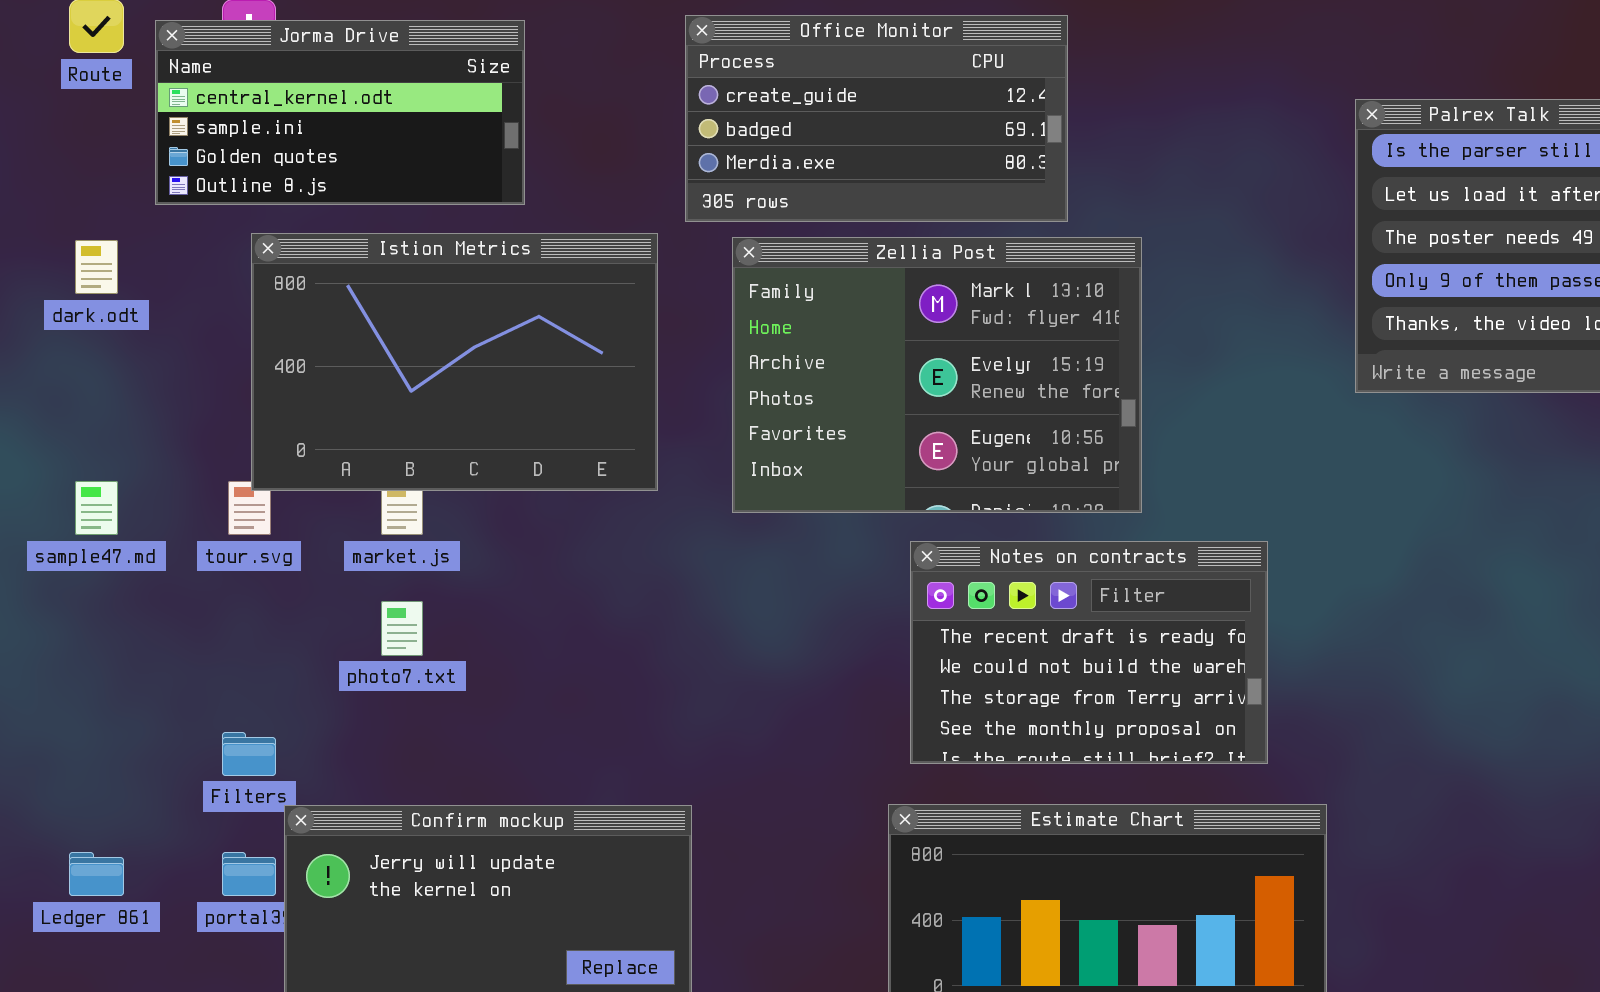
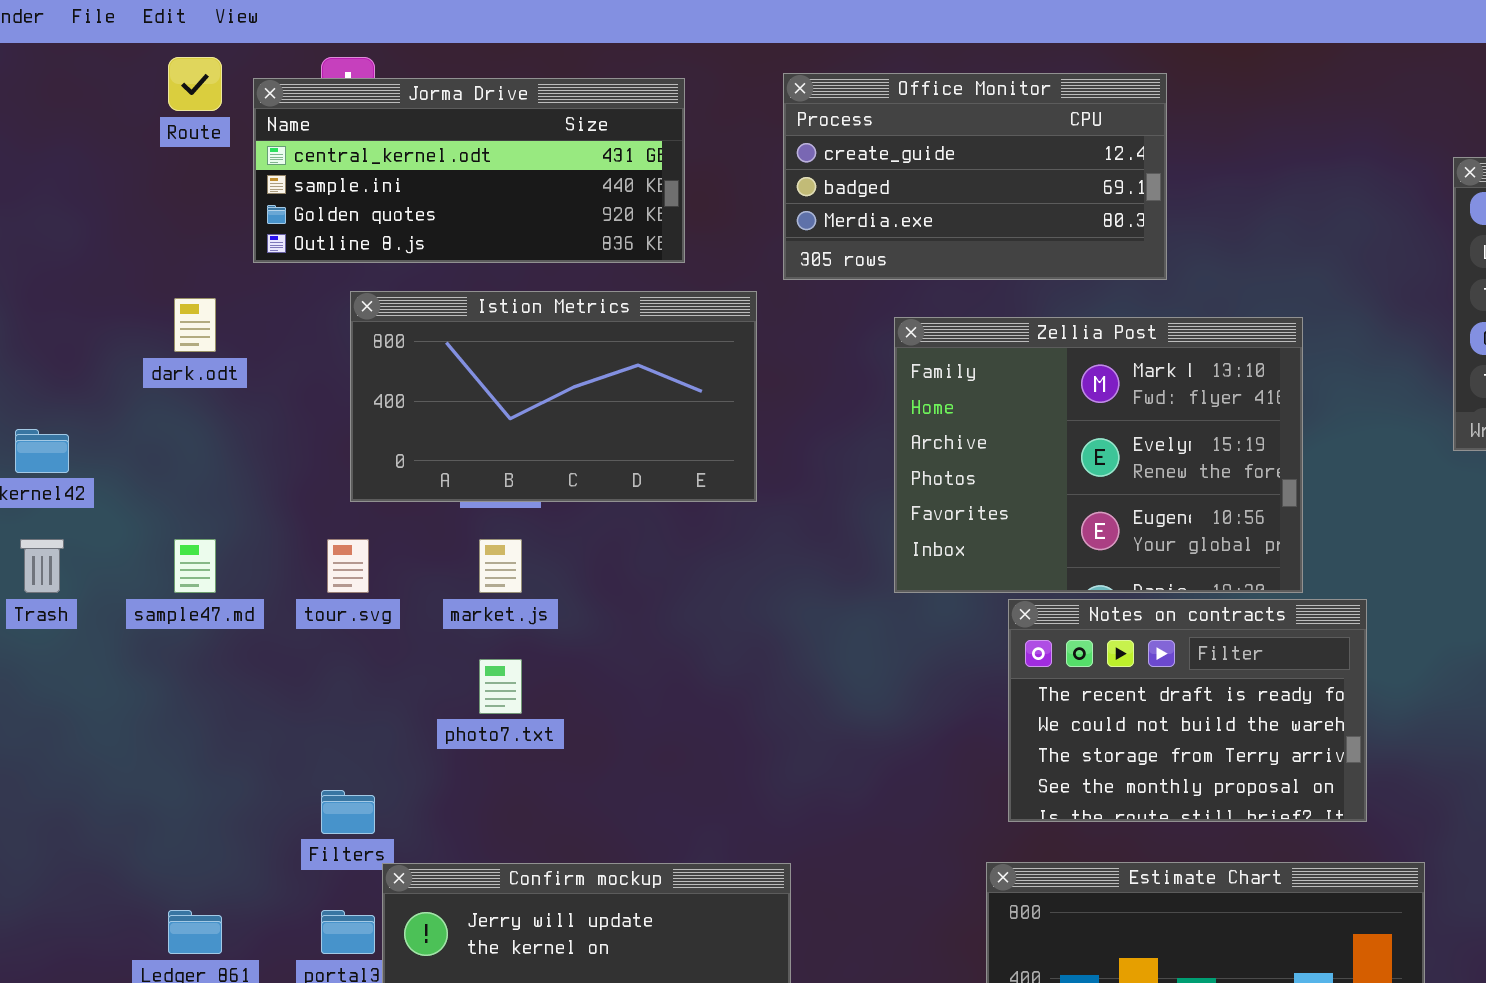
Jorma Drive: [155,20,525,205] -> [253,78,685,263], resized
Istion Metrics: [251,233,658,491] -> [350,291,757,502], resized
Zellia Post: [732,237,1142,513] -> [894,317,1303,593], moved

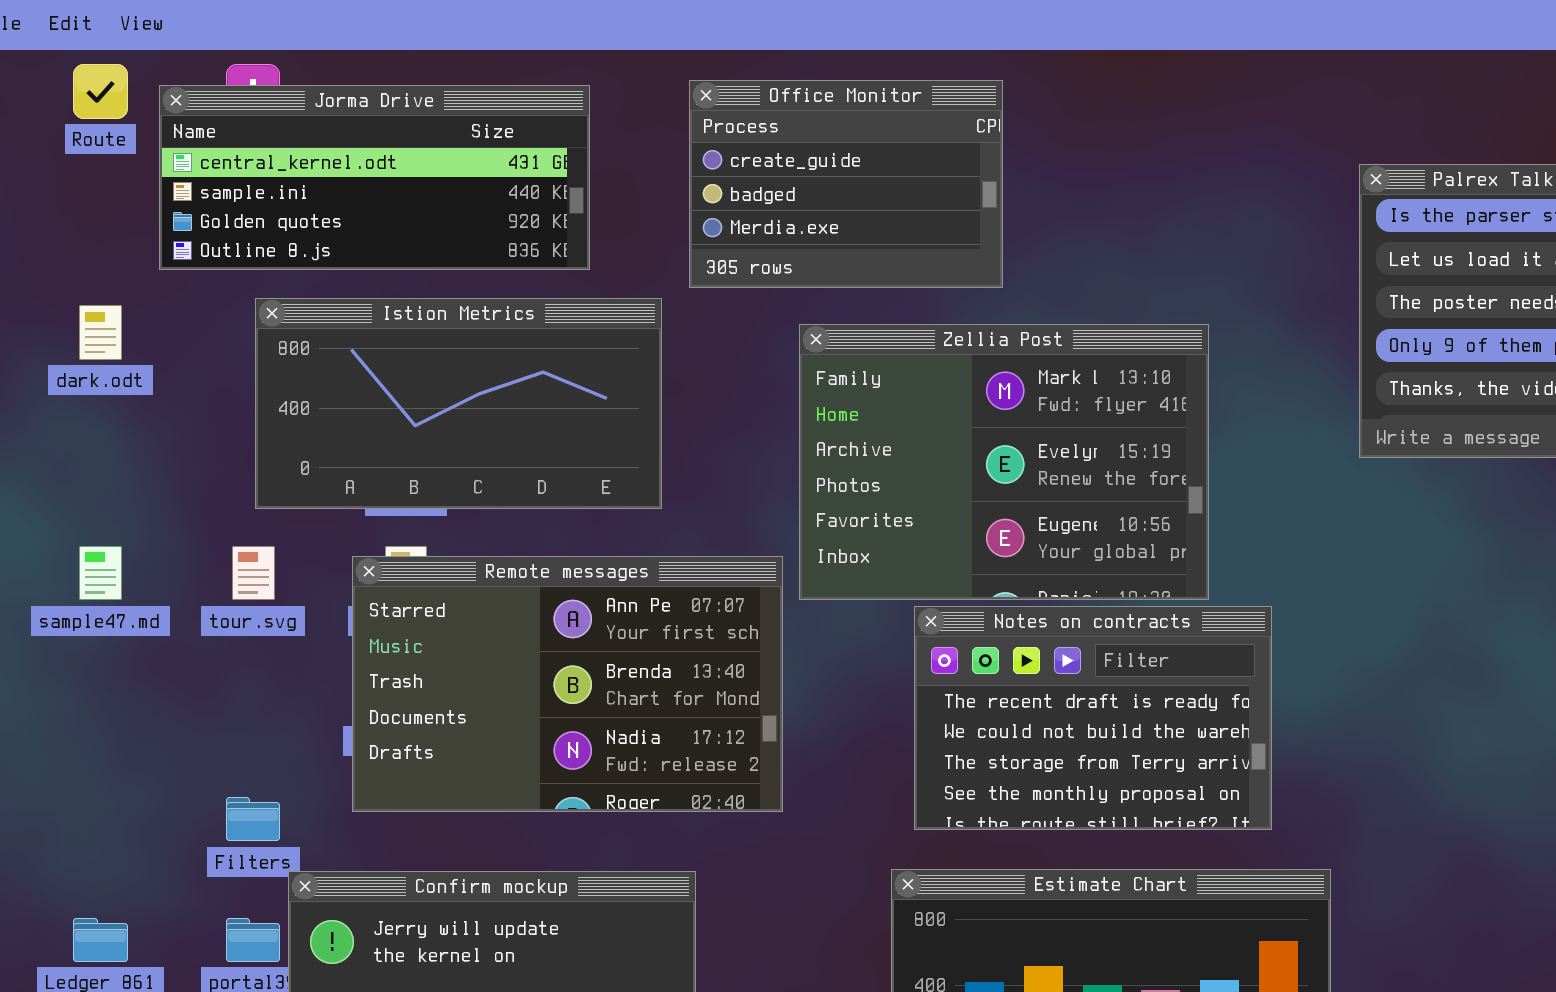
Office Monitor: [783,73,1167,280] -> [689,80,1003,288], resized
Remote messages: none -> [352,556,783,812], opened

